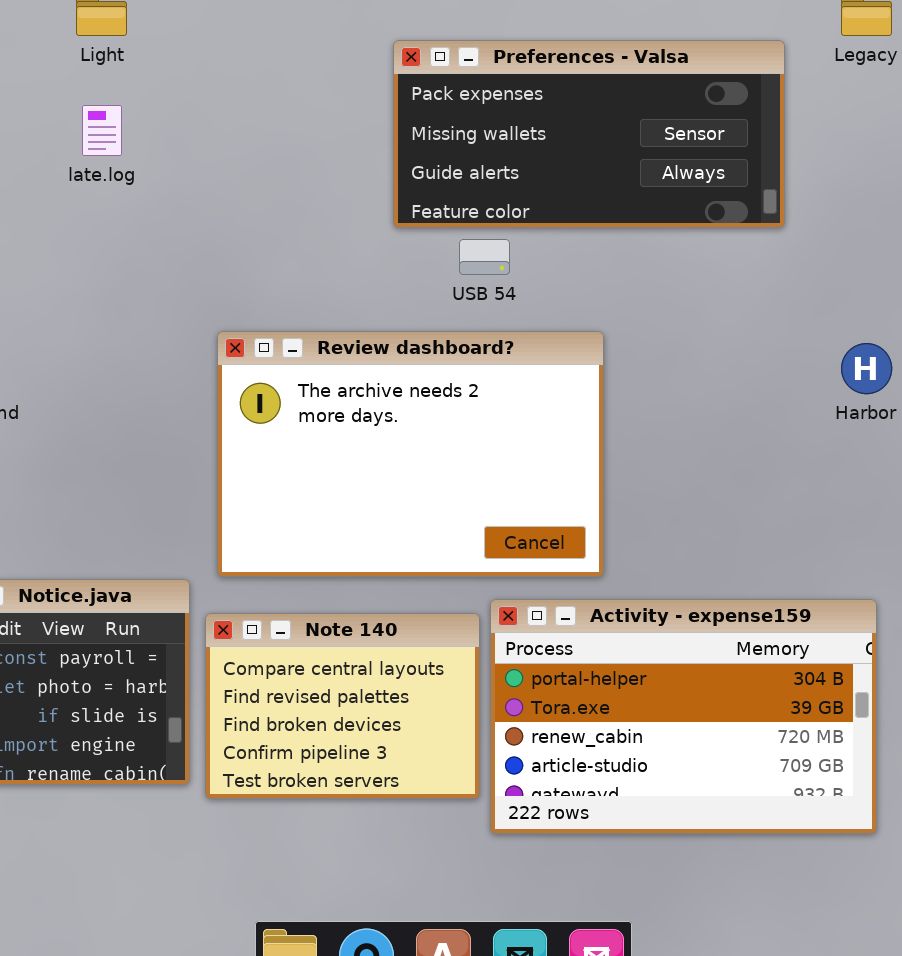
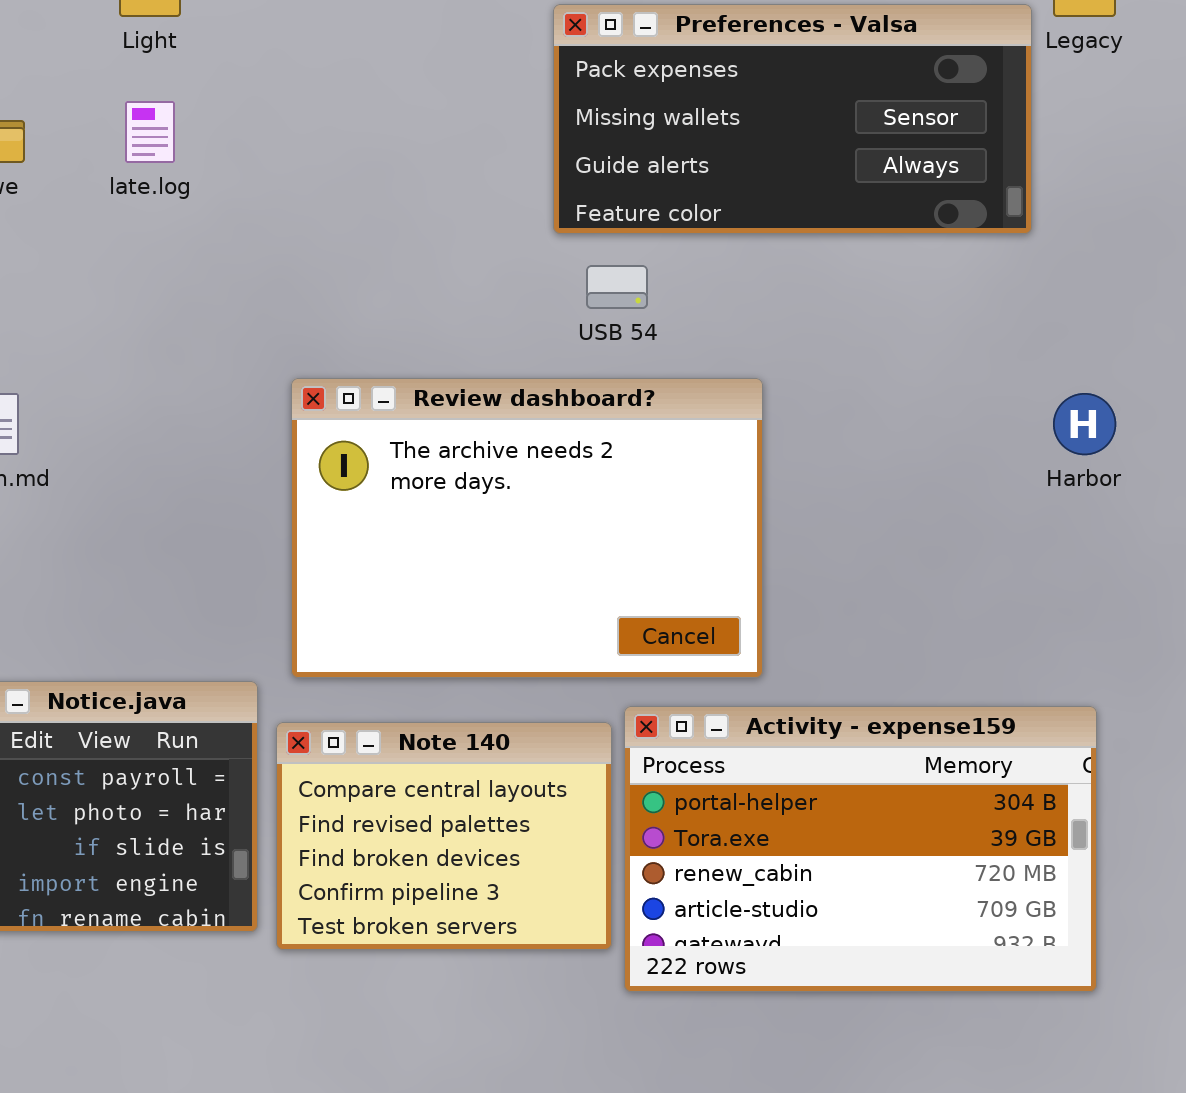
Preferences - Valsa: [393,40,785,228] -> [553,4,1032,234], moved

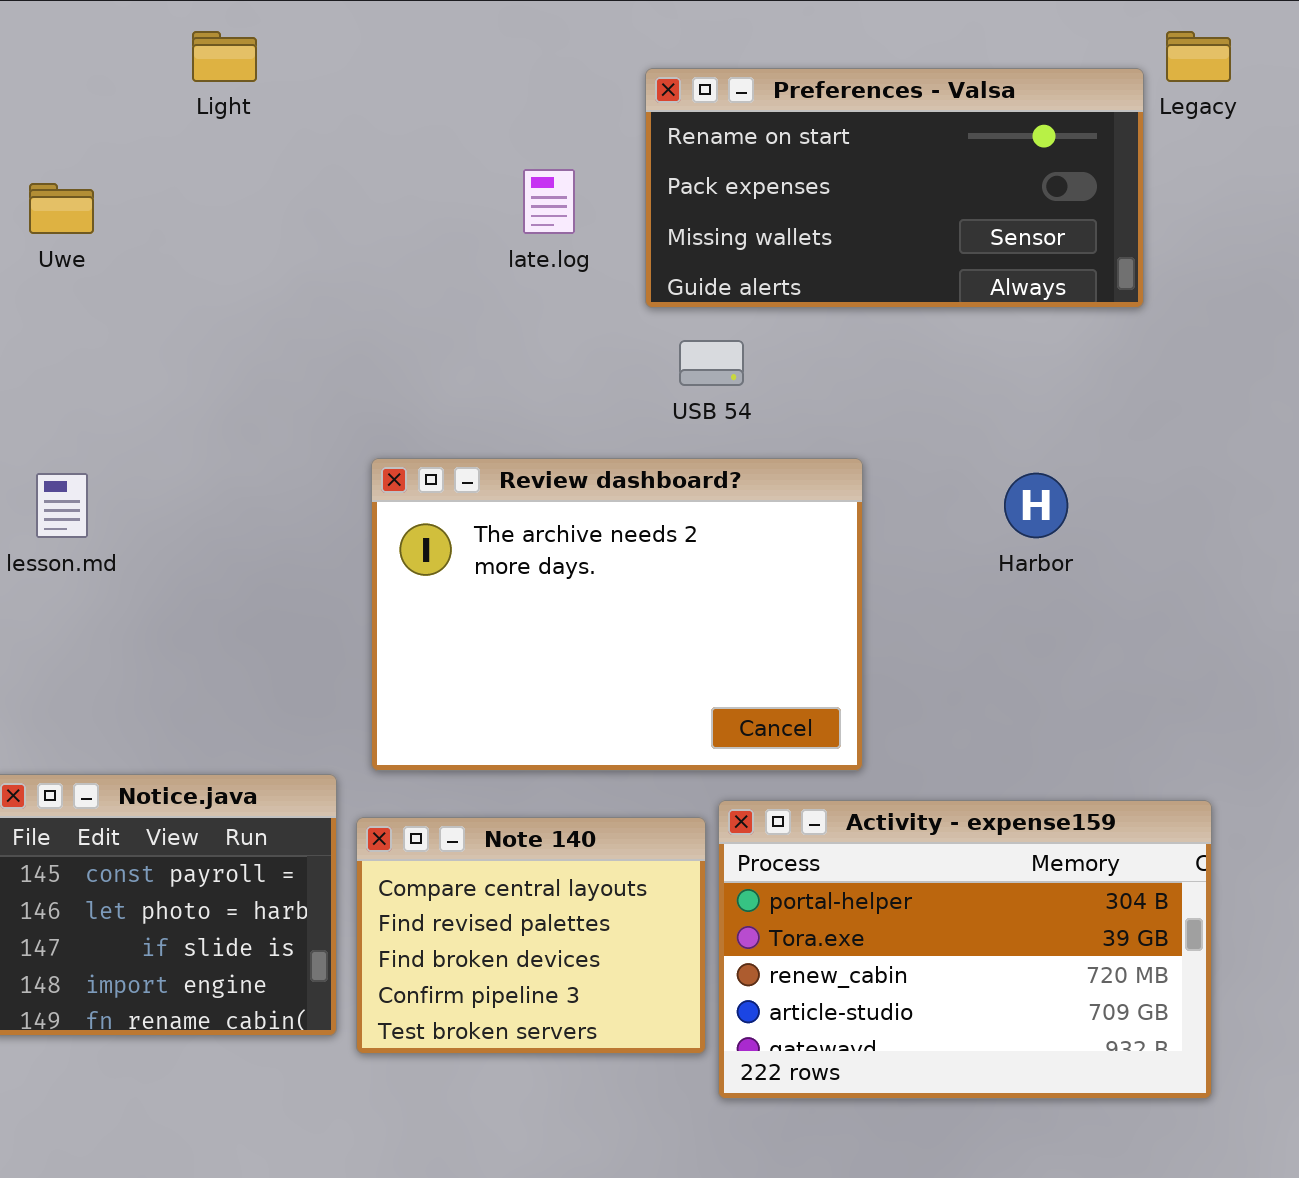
Preferences - Valsa: [553,4,1032,234] -> [645,68,1144,308], scrolled up 1 row
late.log: [125,101,175,163] -> [523,169,575,234], moved
Harbor: [1053,393,1116,455] -> [1004,473,1068,538], moved

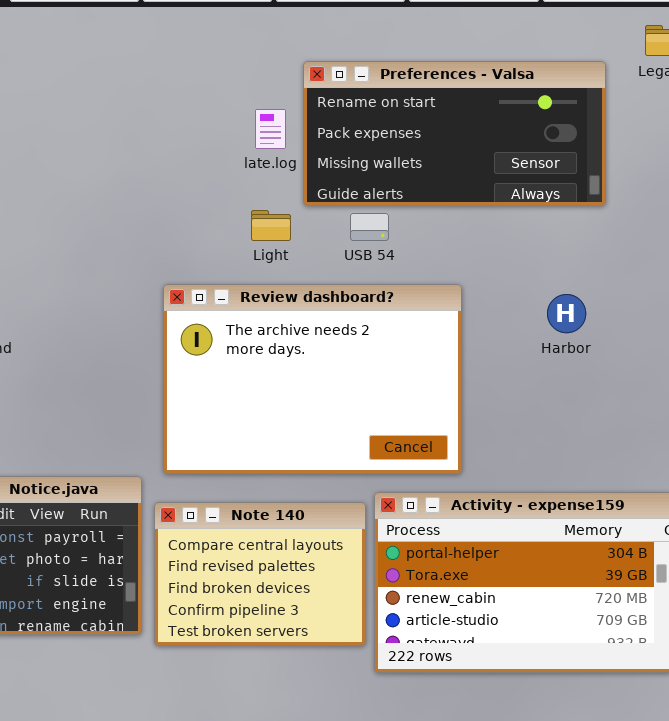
Light: [192,31,257,82] -> [251,210,291,241], moved
Preferences - Valsa: [645,68,1144,308] -> [303,61,606,206], moved

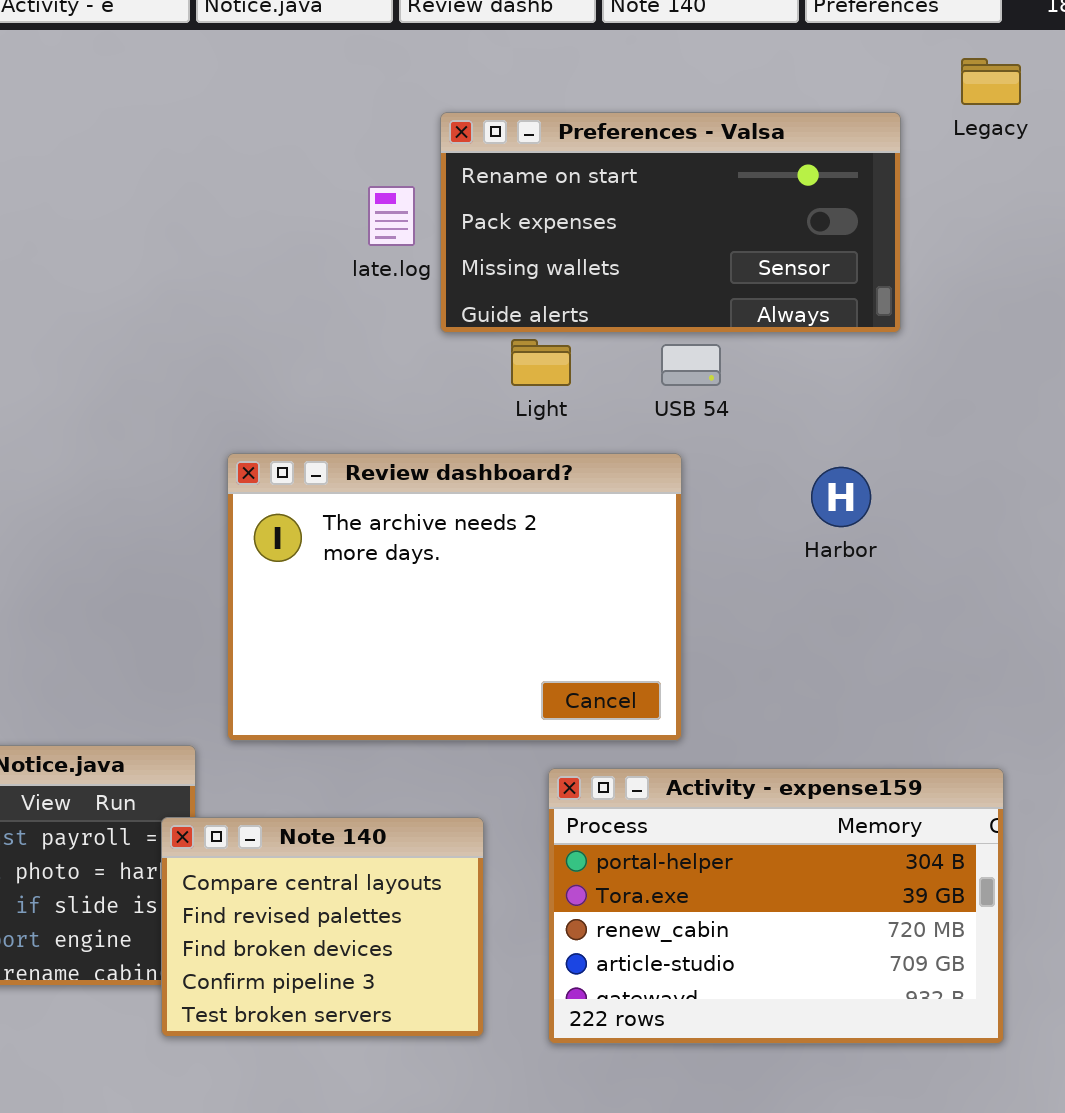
Light: [251,210,291,241] -> [511,339,571,386], moved
USB 54: [350,213,389,241] -> [661,344,721,386], moved
Note 140: [154,502,366,646] -> [161,817,484,1037], moved

